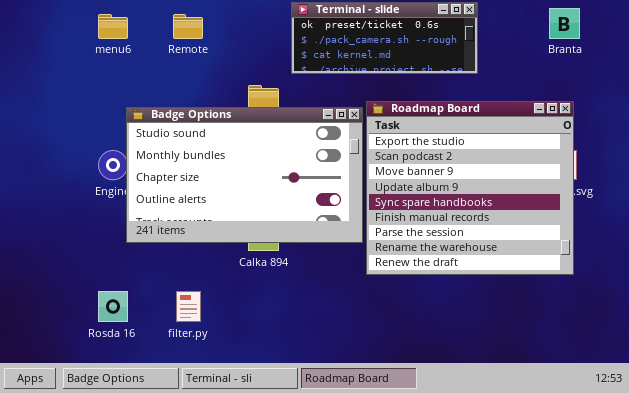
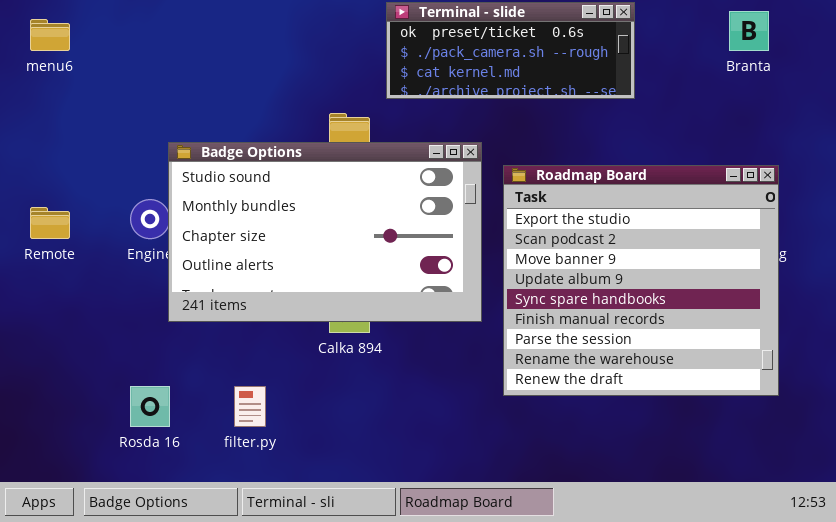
menu6: [98,14,128,39] -> [30,19,70,51], moved
Remote: [173,14,203,39] -> [30,207,70,239], moved
Roadmap Board: [366,101,574,275] -> [503,165,779,396], moved

